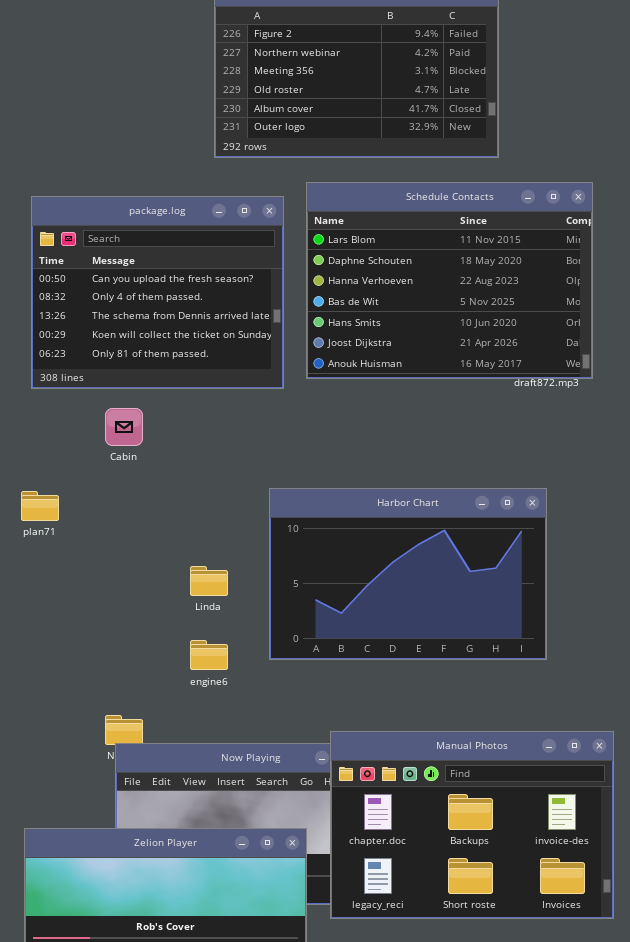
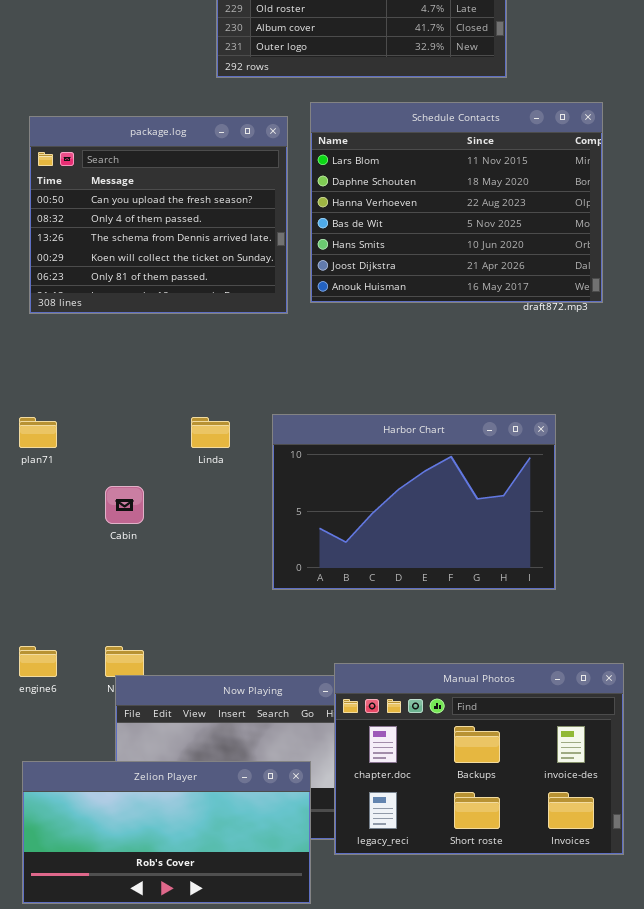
Cabin: [105,408,143,446] -> [105,486,144,524], moved
Linda: [190,566,228,596] -> [191,417,230,448], moved
engine6: [190,640,228,670] -> [19,646,57,677], moved

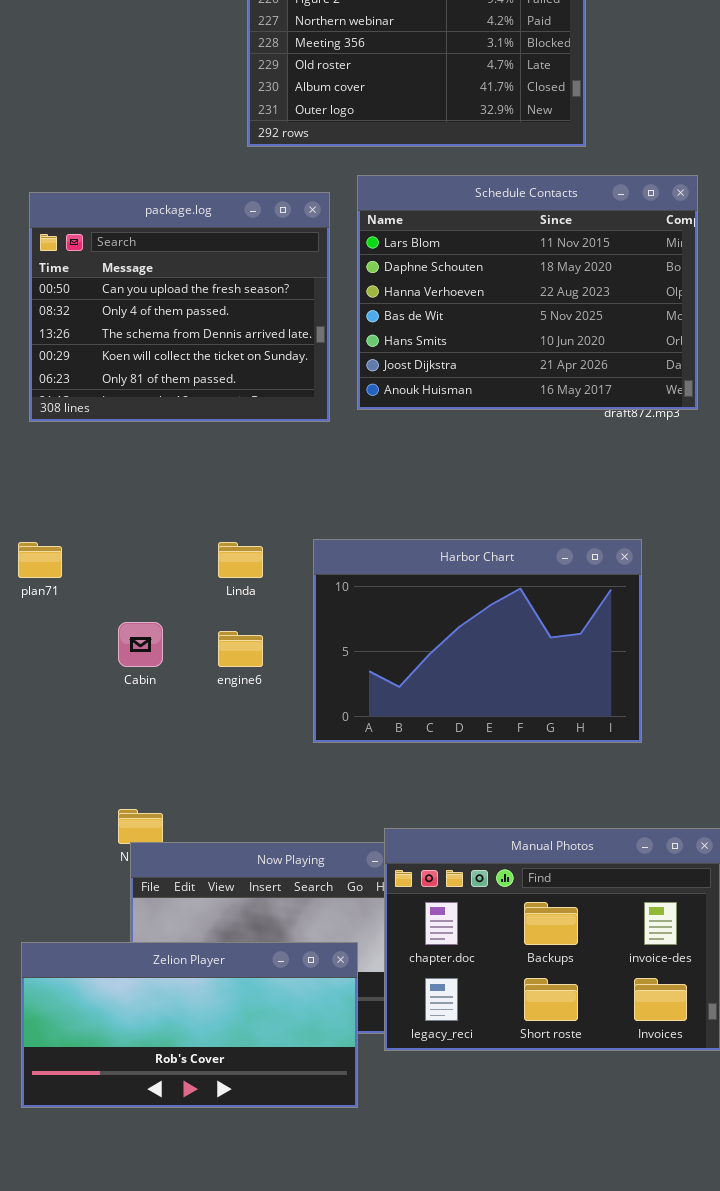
engine6: [19,646,57,677] -> [218,631,263,667], moved

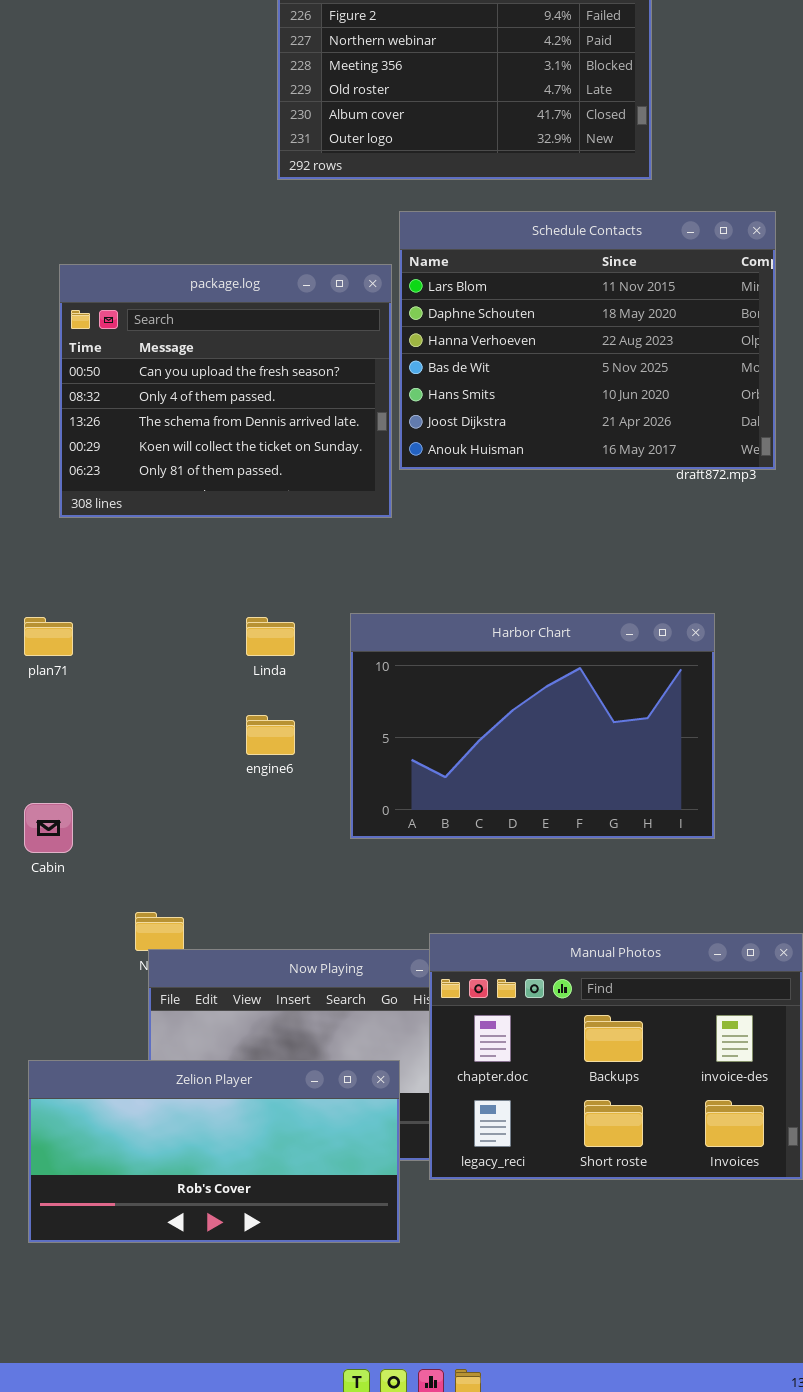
package.log: [29,192,330,422] -> [59,264,392,518], moved
Cabin: [118,622,163,667] -> [24,803,73,853], moved

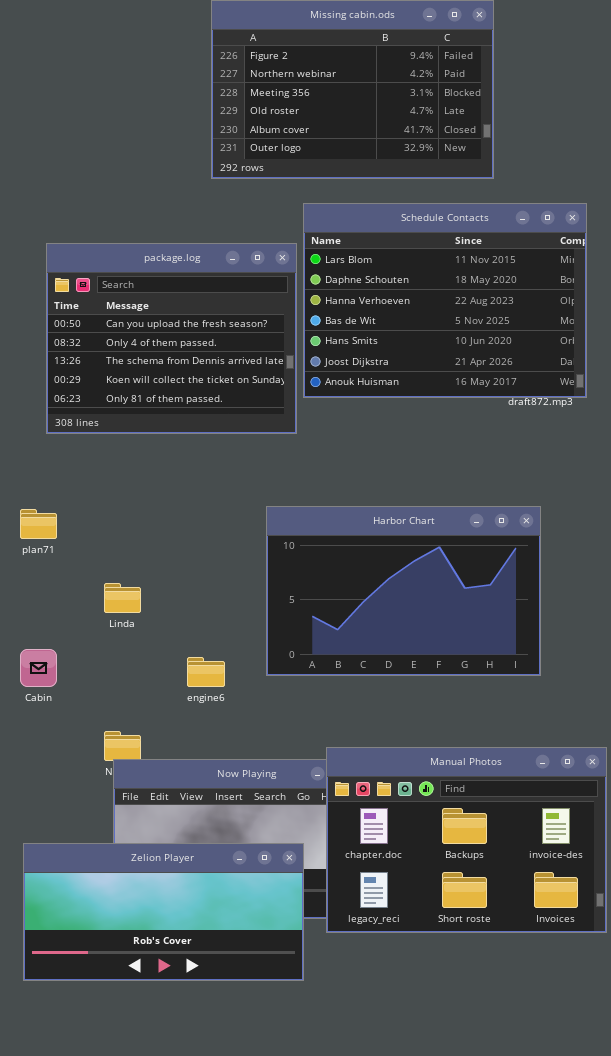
Linda: [246,617,295,656] -> [104,583,141,613], moved
engine6: [246,715,295,755] -> [187,657,225,687], moved

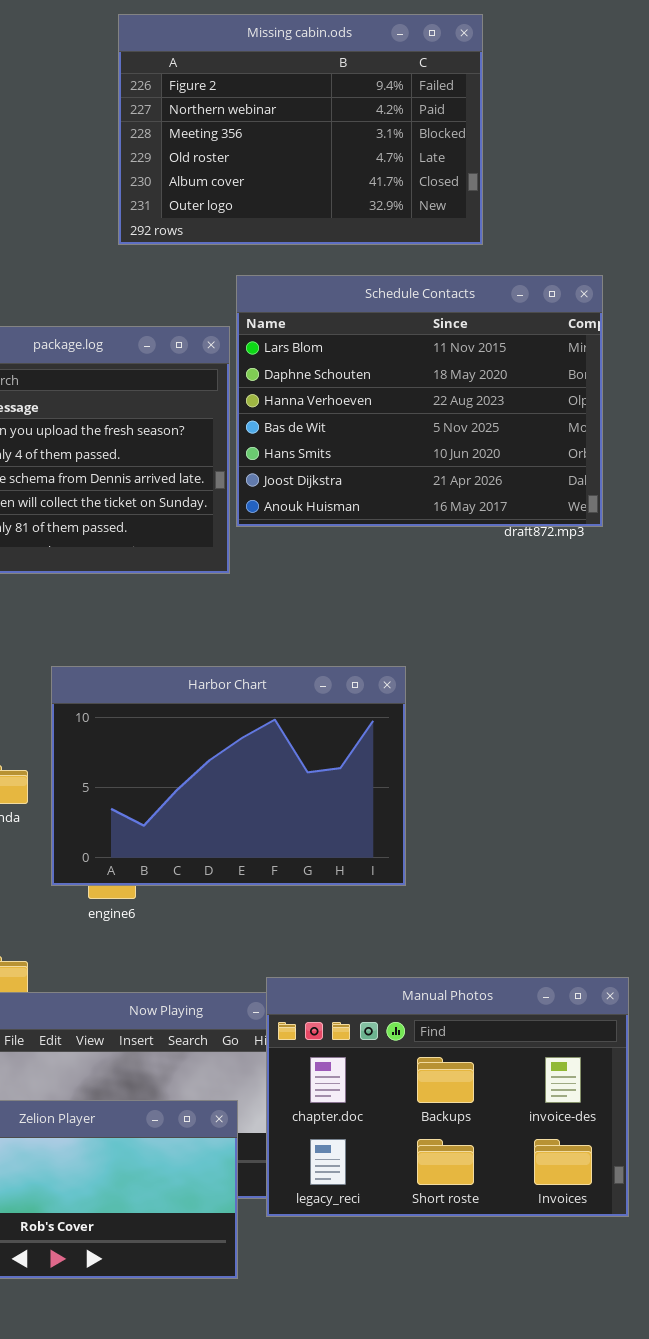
Harbor Chart: [266,506,541,676] -> [51,666,406,886], moved

